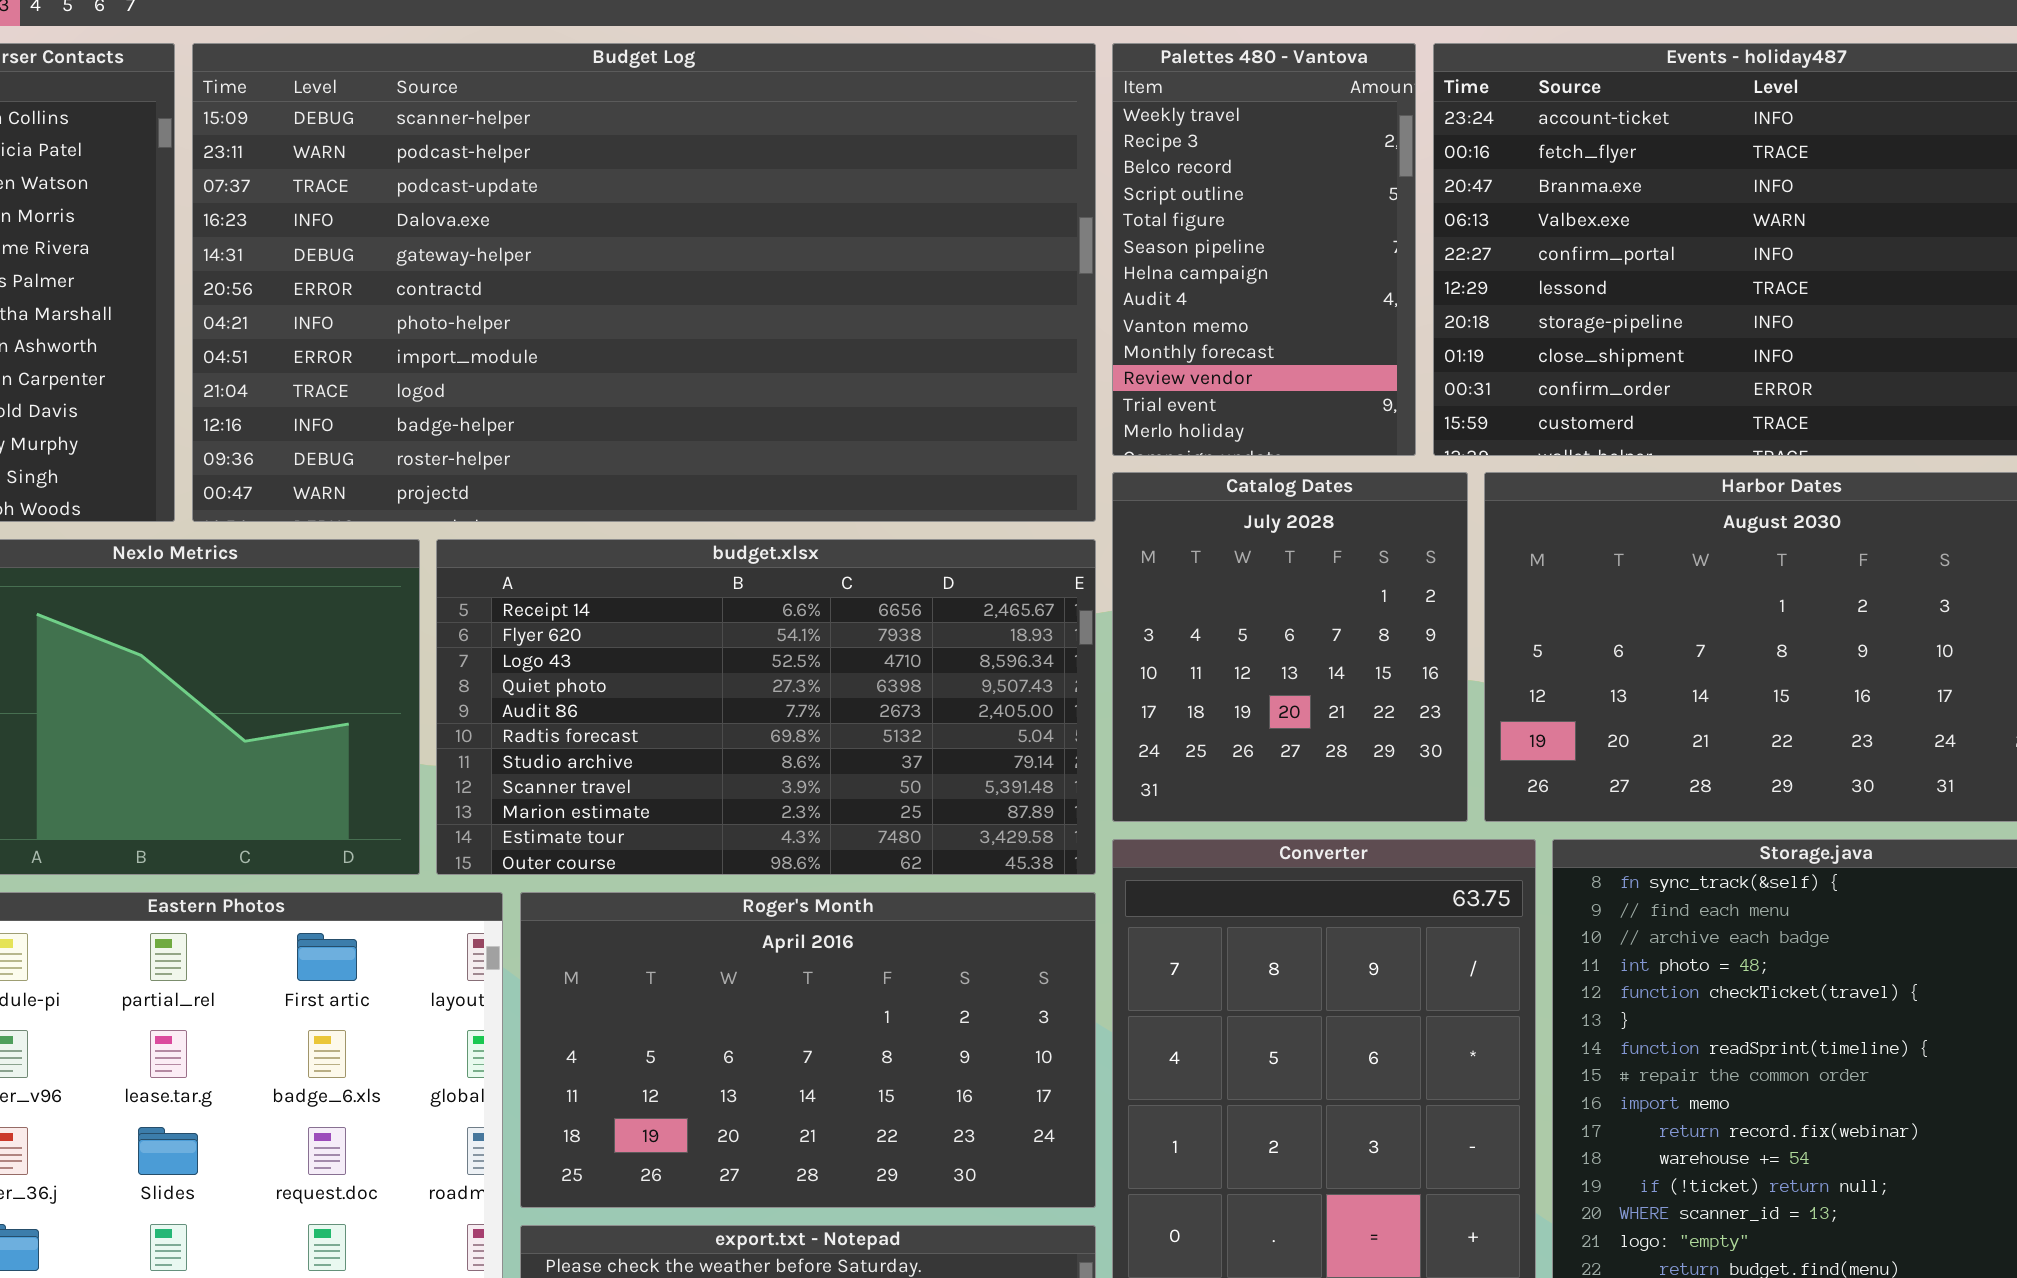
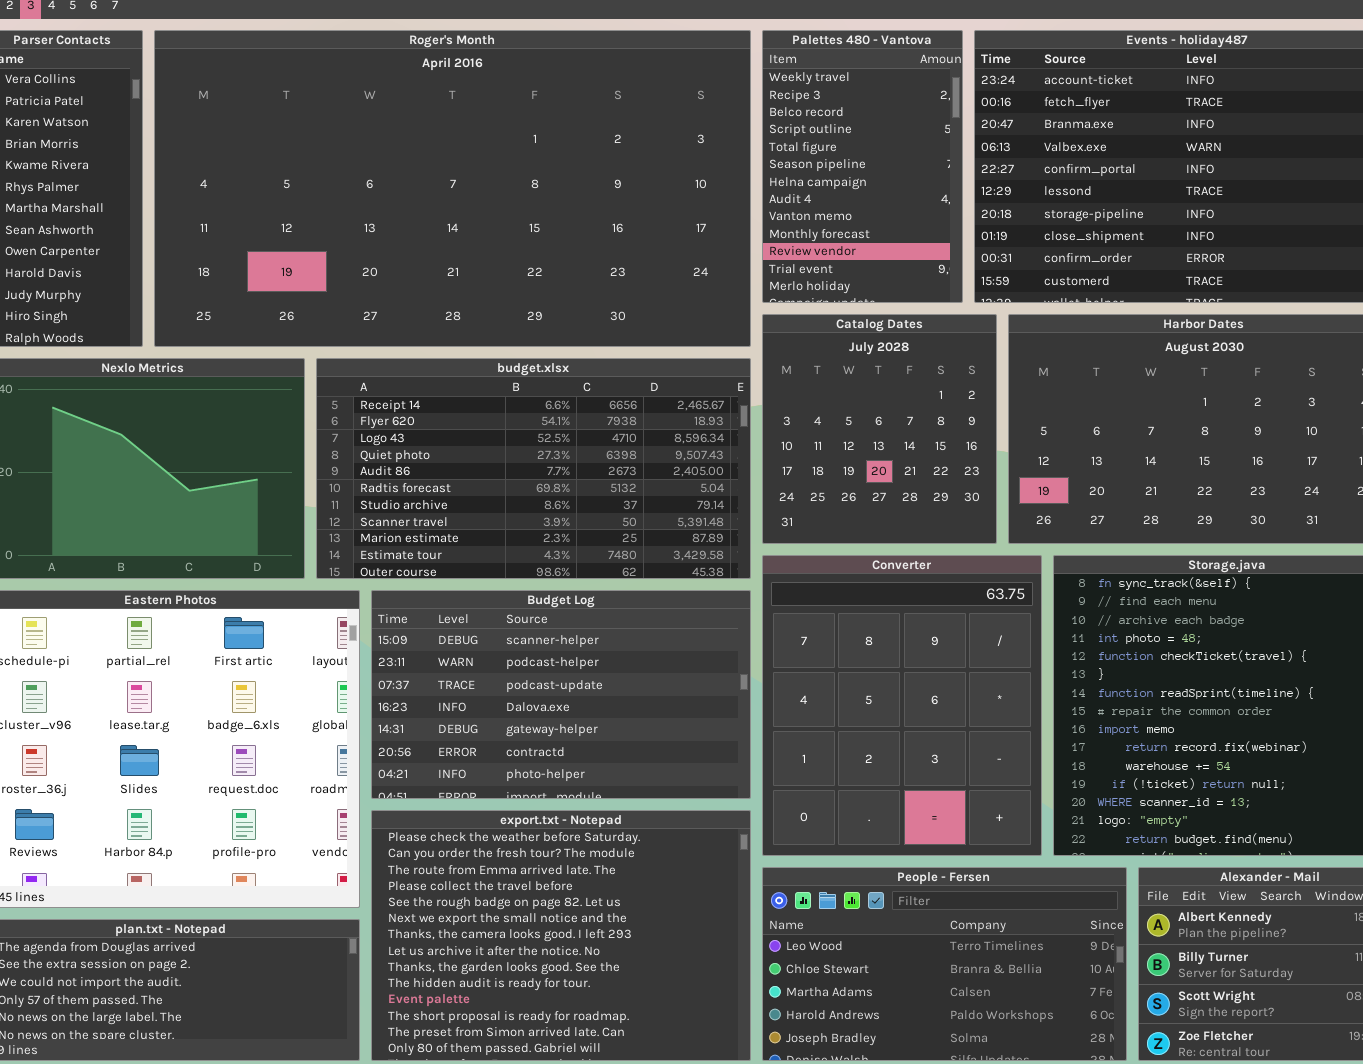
Budget Log: [192,43,1096,522] -> [371,590,751,799], moved, resized
Roger's Month: [520,892,1096,1208] -> [154,30,751,347], moved, resized

